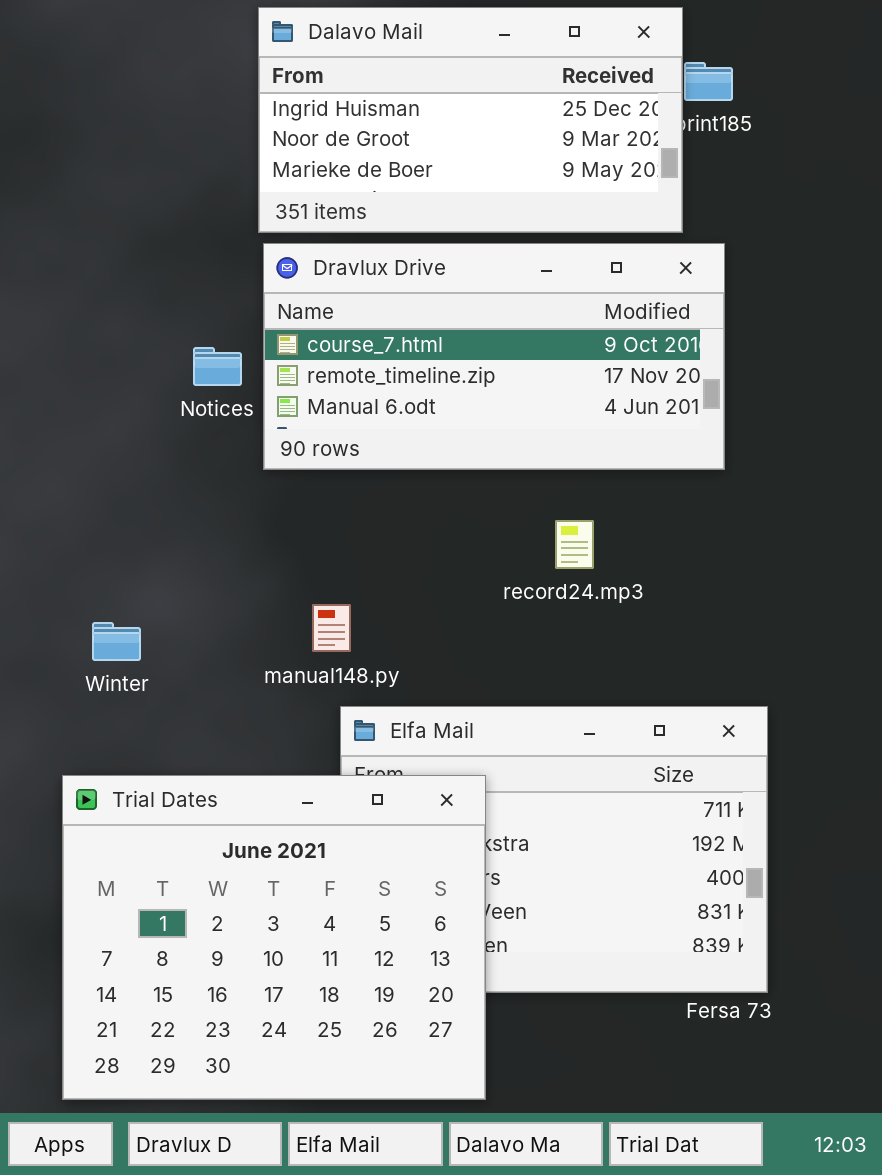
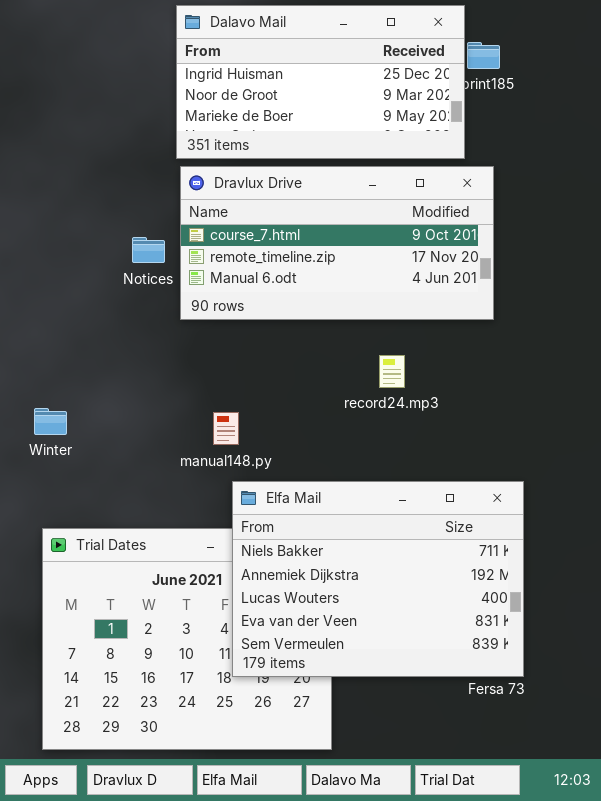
Winter: [92,622,141,661] -> [34,408,67,435], moved
Elfa Mail: [340,706,768,993] -> [232,481,524,677], raised

